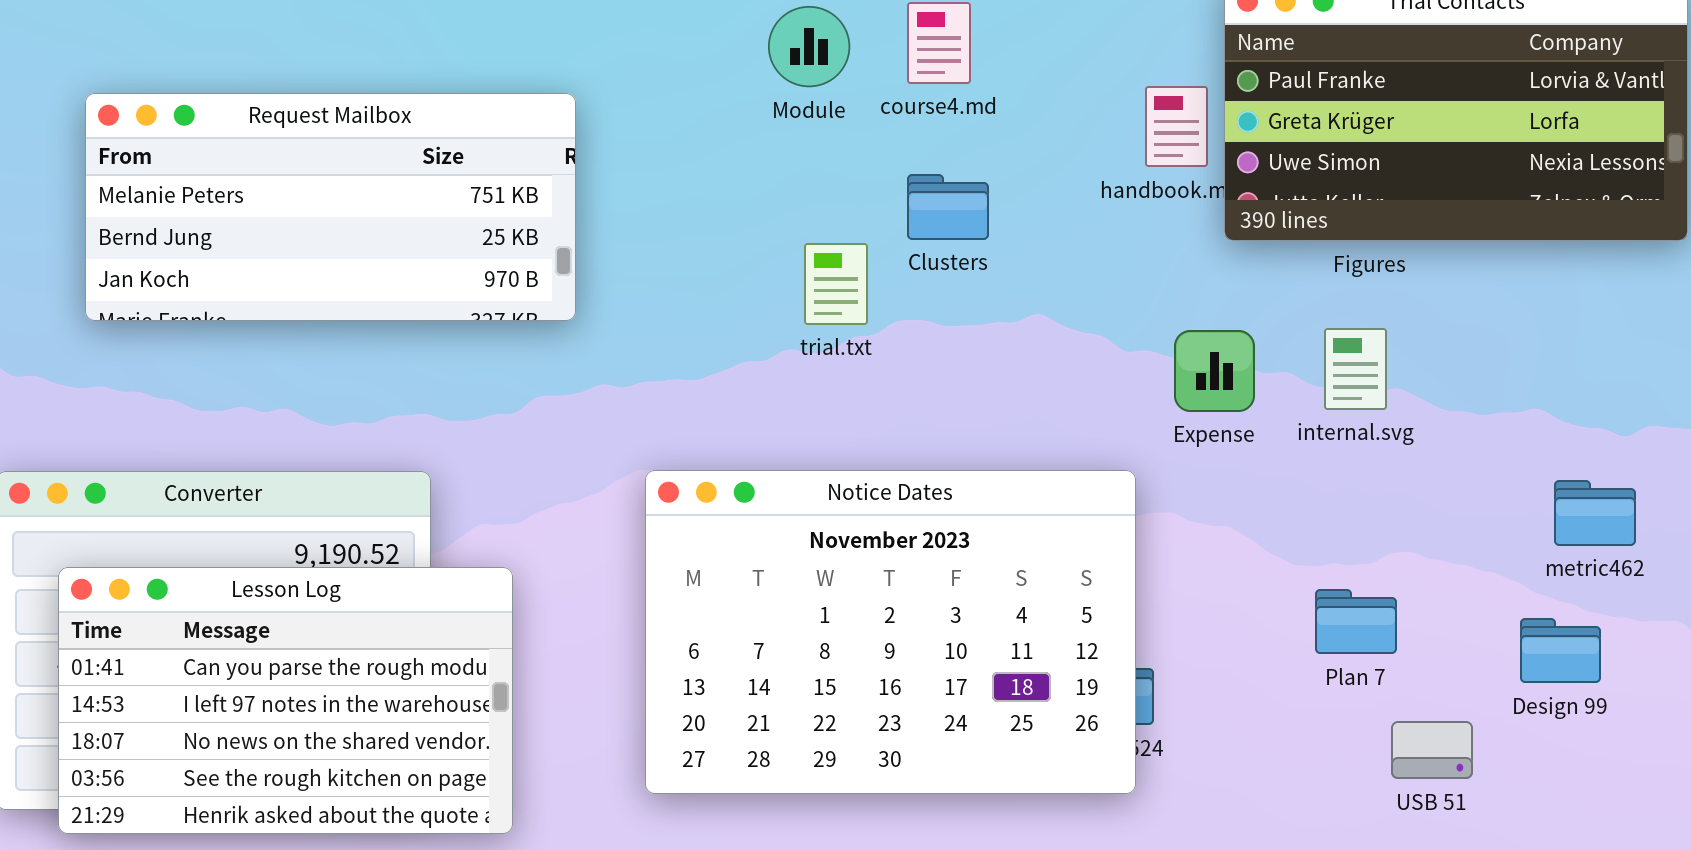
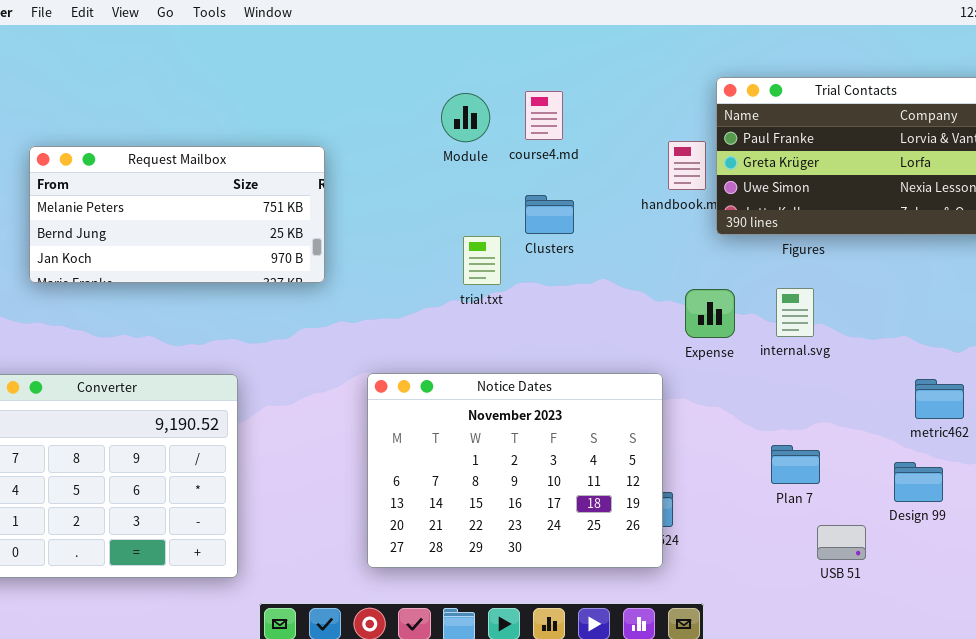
Lesson Log: [58,567,513,834] -> none, closed

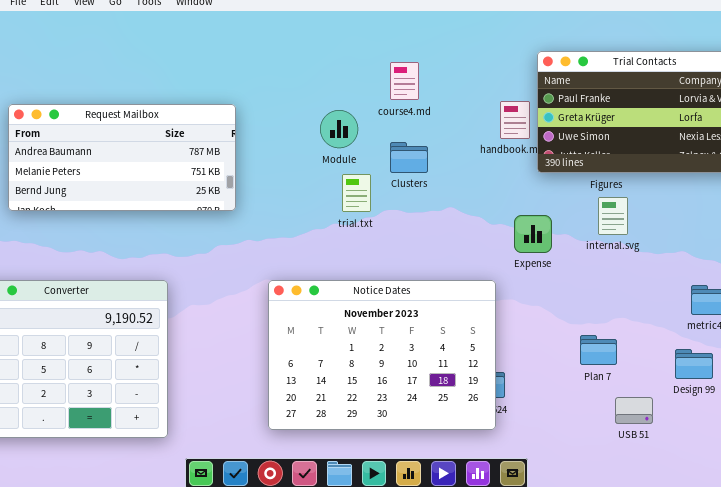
Module: [441,93,490,142] -> [320,110,358,148], moved
Request Mailbox: [29,146,325,283] -> [8,104,236,211], scrolled up 1 row
internal.svg: [776,288,814,337] -> [598,197,628,235], moved

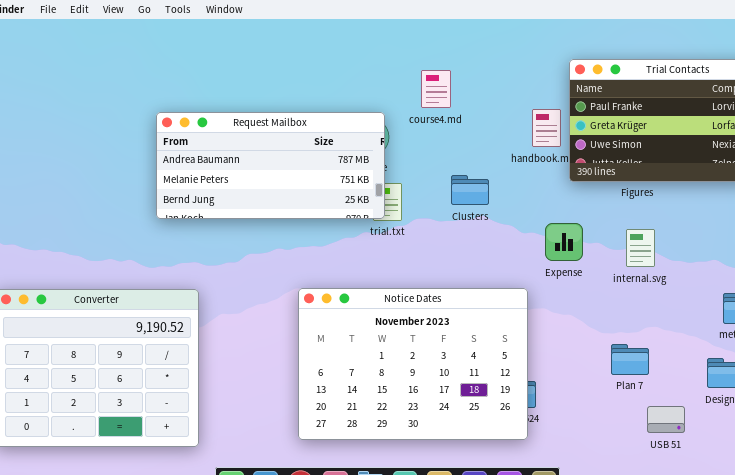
Request Mailbox: [8,104,236,211] -> [156,112,385,219], moved
Clusters: [390,142,428,173] -> [451,175,489,205], moved
internal.svg: [598,197,628,235] -> [626,229,655,267], moved

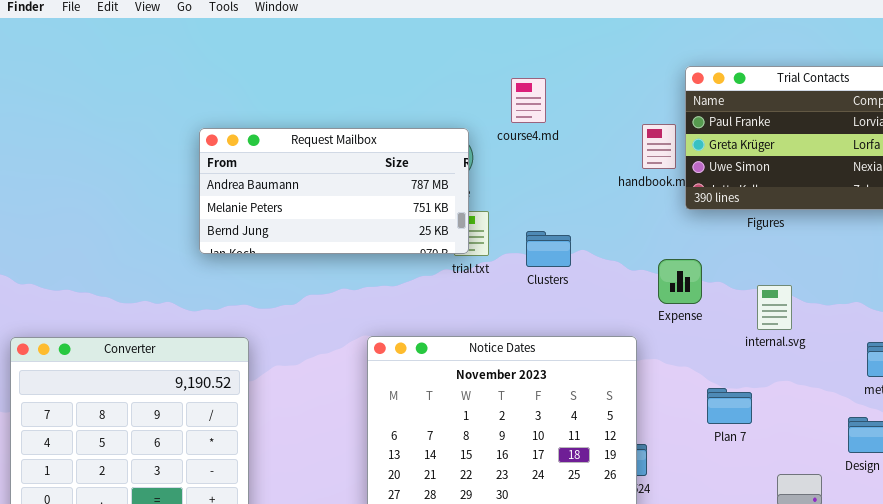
Clusters: [451,175,489,205] -> [526,231,571,267], moved
internal.svg: [626,229,655,267] -> [757,285,792,330], moved
Plan 7: [611,344,649,375] -> [707,388,752,424], moved

